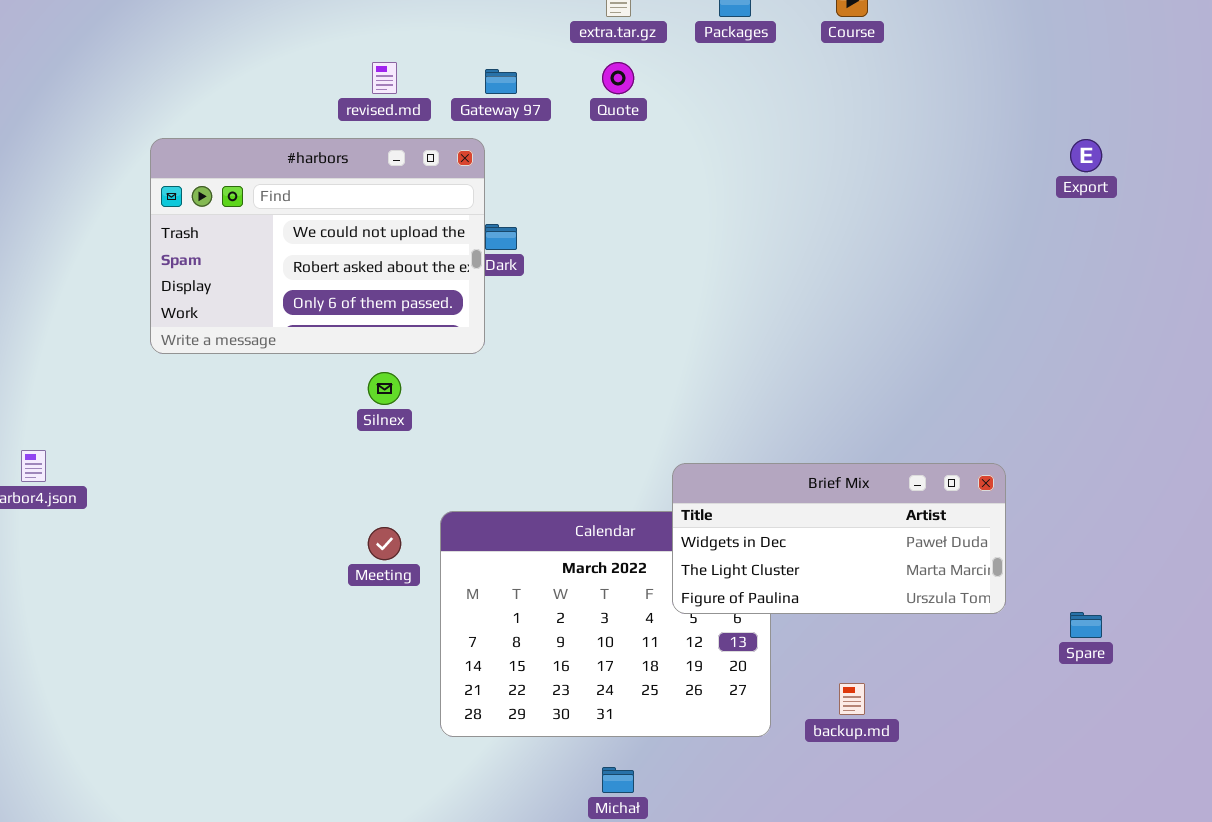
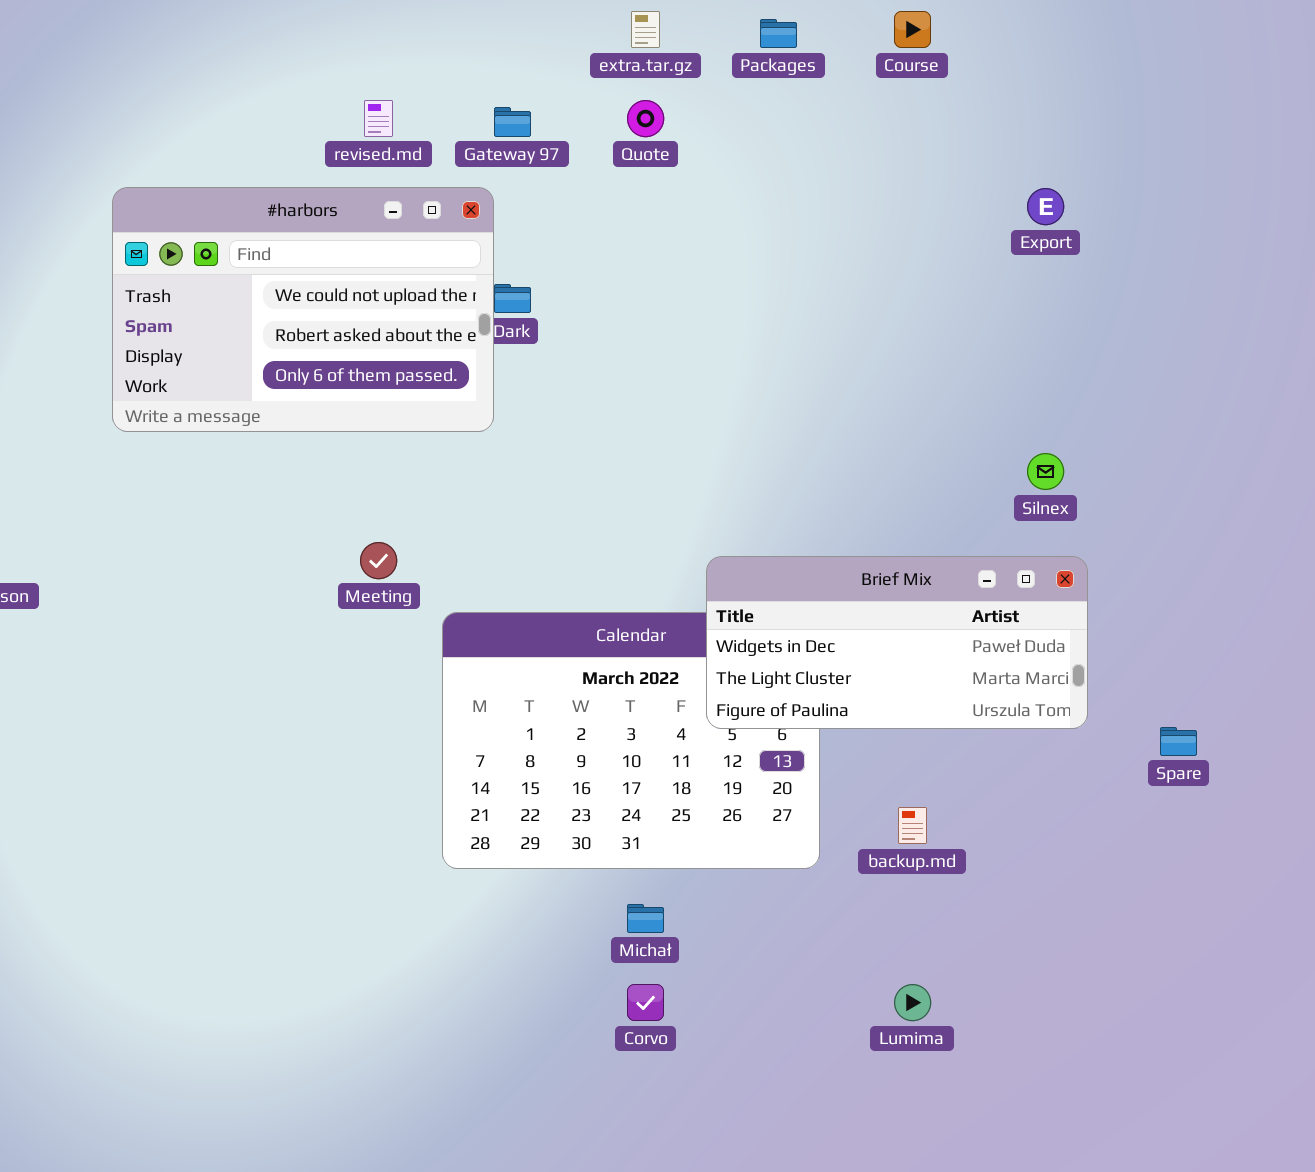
Export: [1070,139,1102,172] -> [1027,188,1064,225], moved
Silnex: [368,372,401,405] -> [1027,453,1064,490], moved
Meeting: [368,527,401,560] -> [360,542,397,579], moved

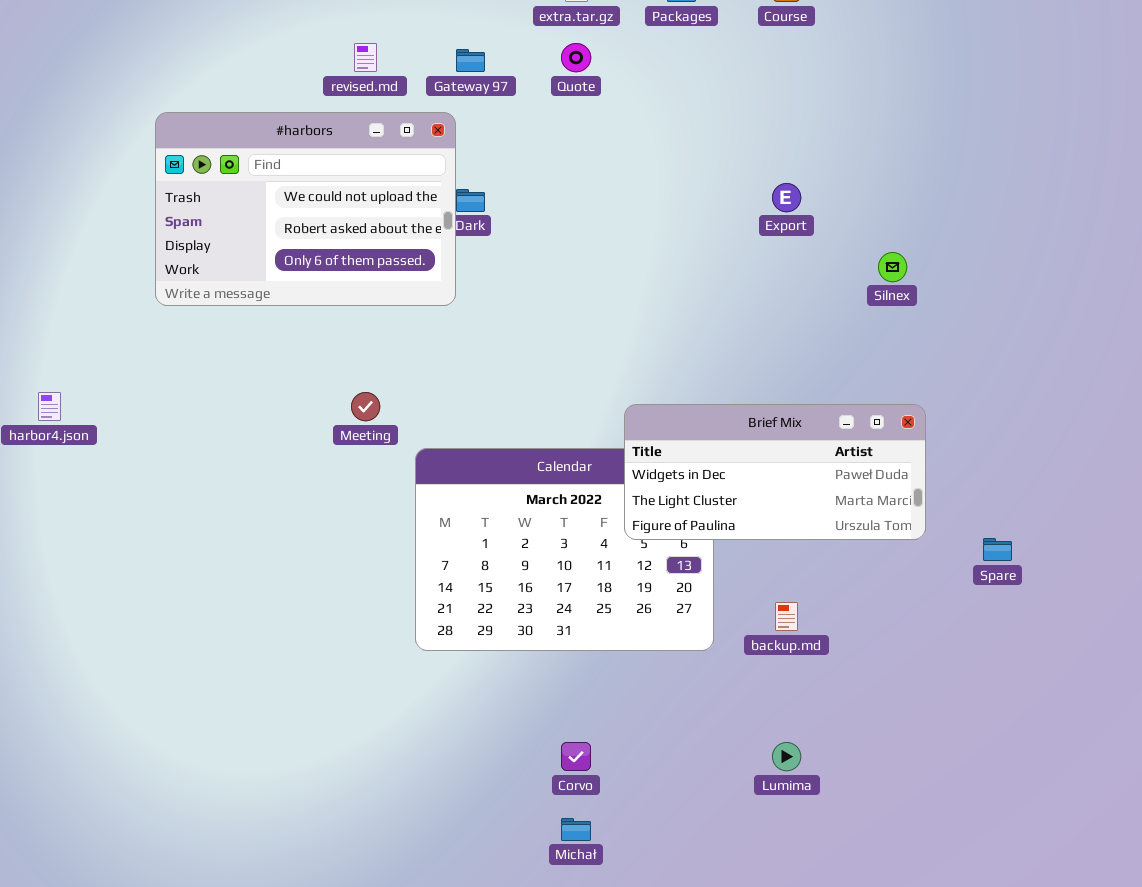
Export: [1027,188,1064,225] -> [772,183,801,212], moved
Silnex: [1027,453,1064,490] -> [878,252,907,282], moved
Michał: [627,904,664,933] -> [561,818,591,841], moved

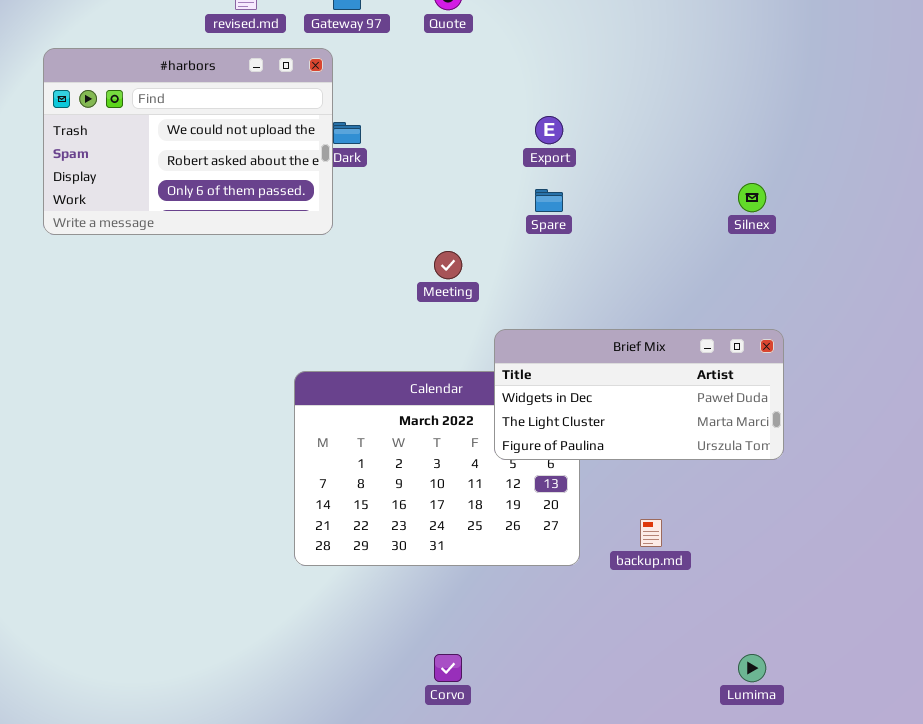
Export: [772,183,801,212] -> [535,116,563,144], moved
Meeting: [351,392,380,421] -> [434,251,462,279], moved
Spare: [983,538,1012,561] -> [535,189,563,212], moved
Lumima: [772,742,801,771] -> [738,654,766,682], moved

